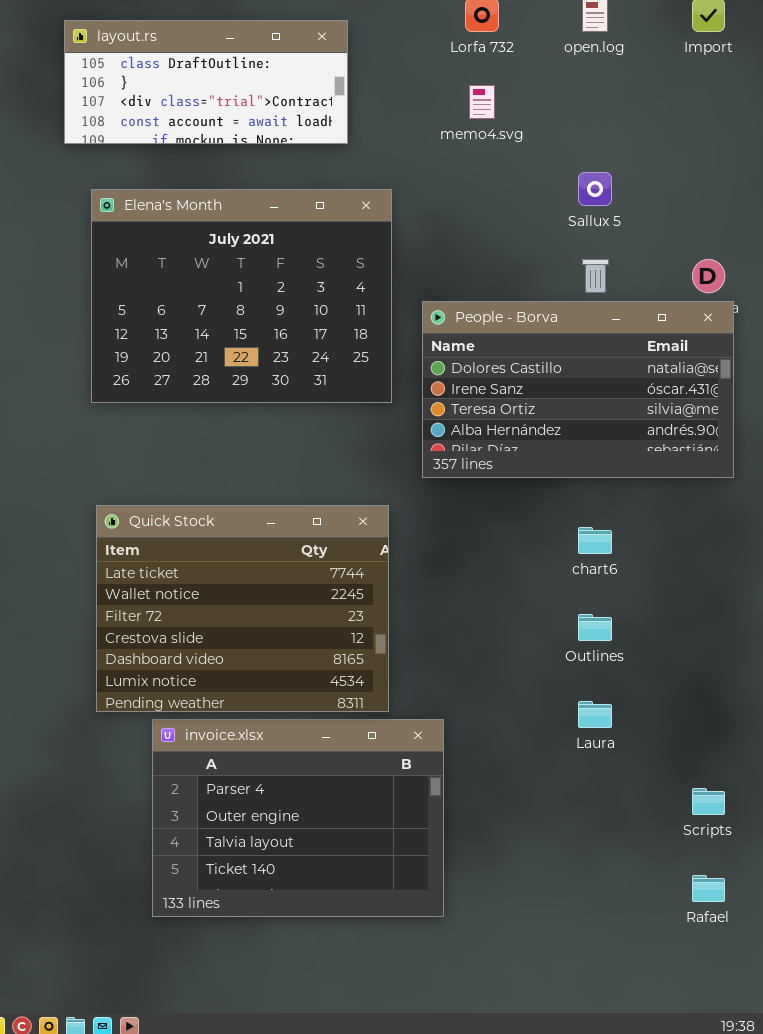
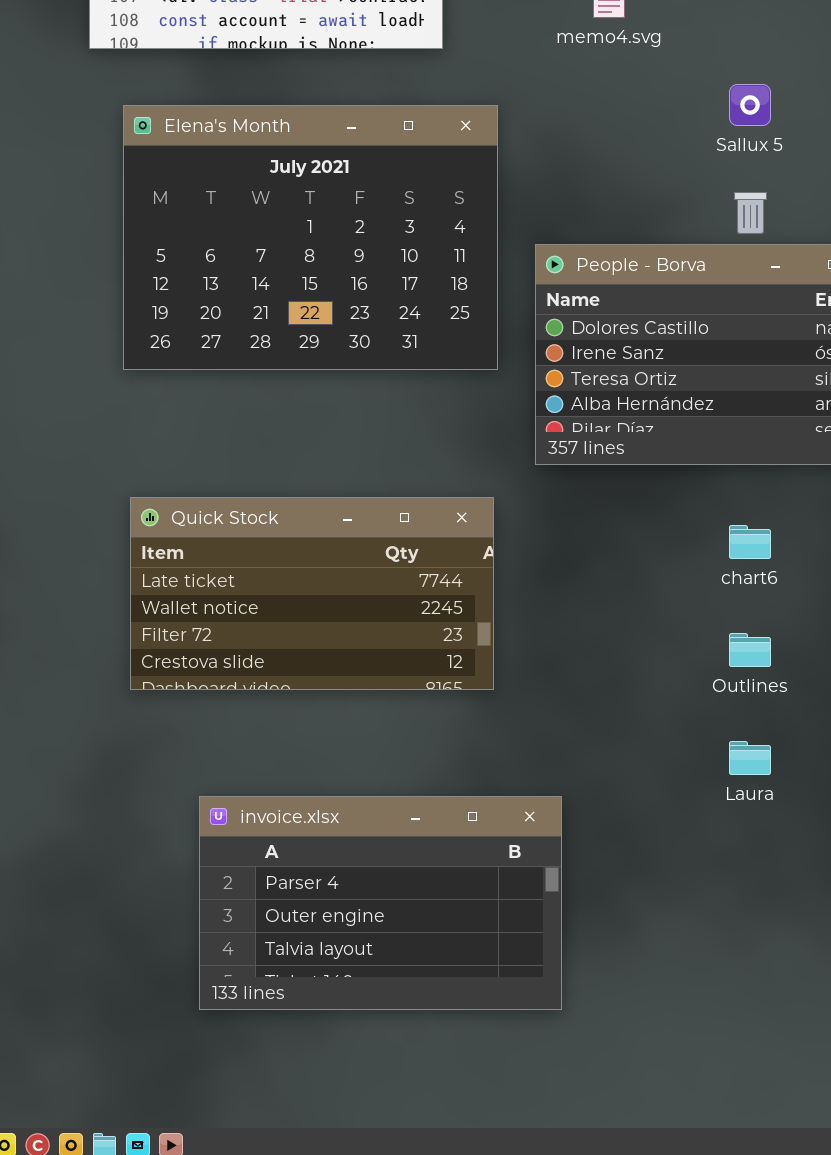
Quick Stock: [96,505,389,712] -> [130,497,494,690], resized
invoice.xlsx: [152,719,444,917] -> [199,796,562,1010], resized

